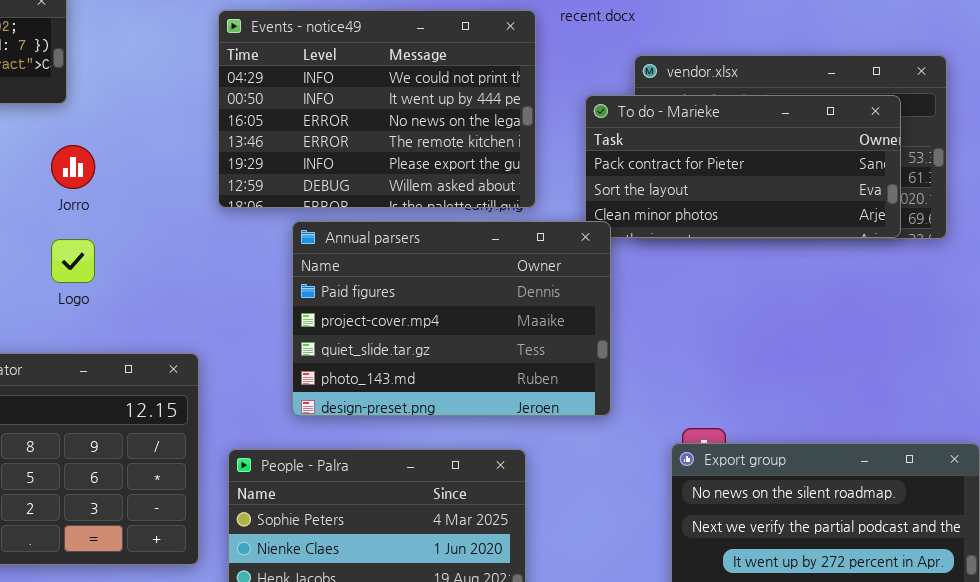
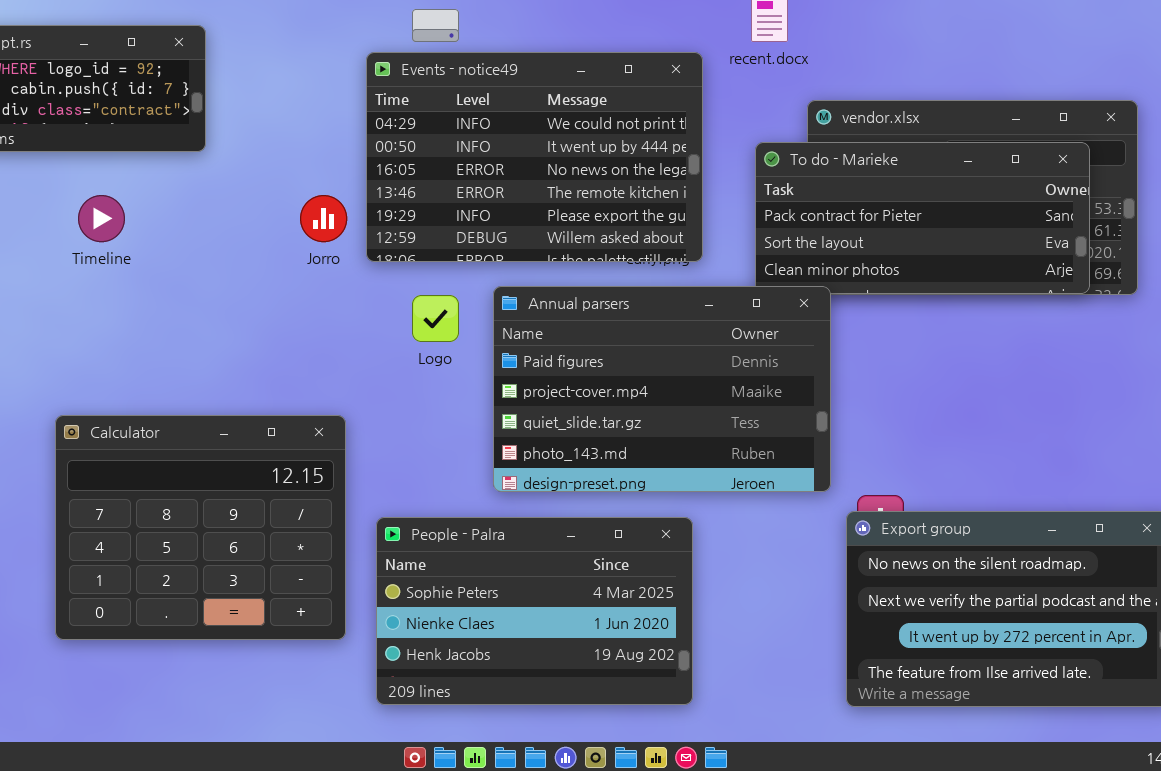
Jorro: [51,145,95,189] -> [300,195,347,242], moved
Annual parsers: [292,221,611,416] -> [493,286,831,492], moved
Logo: [51,239,95,283] -> [412,295,459,342], moved

